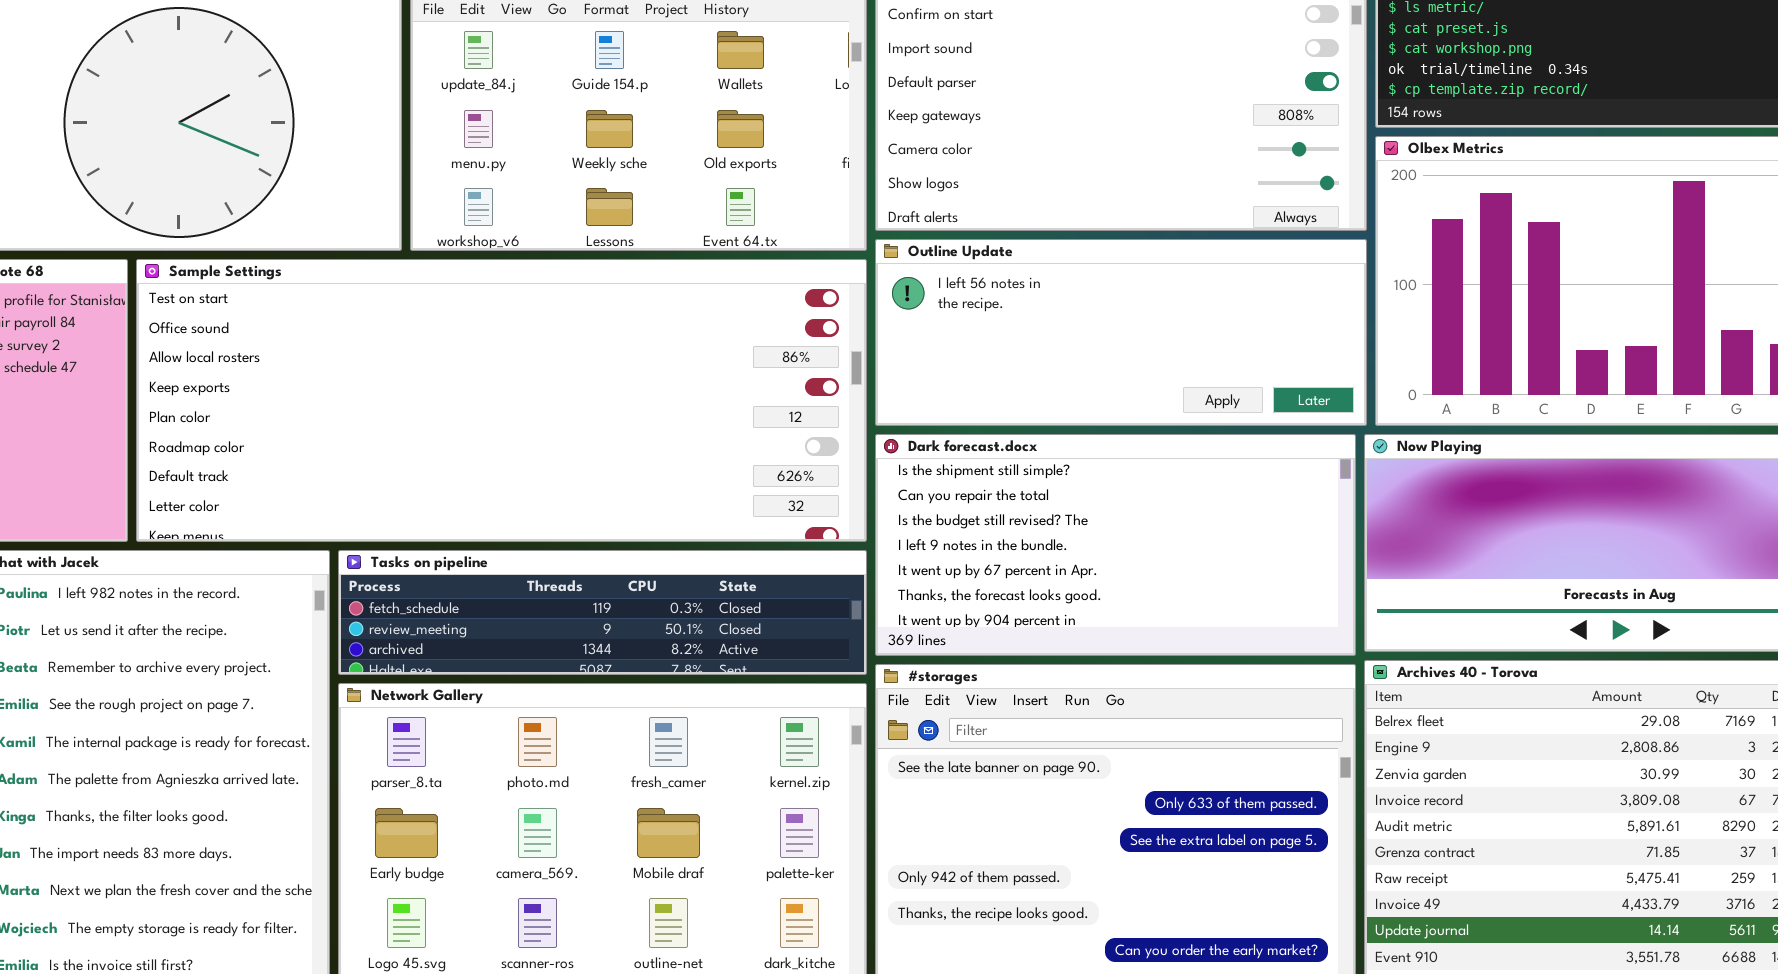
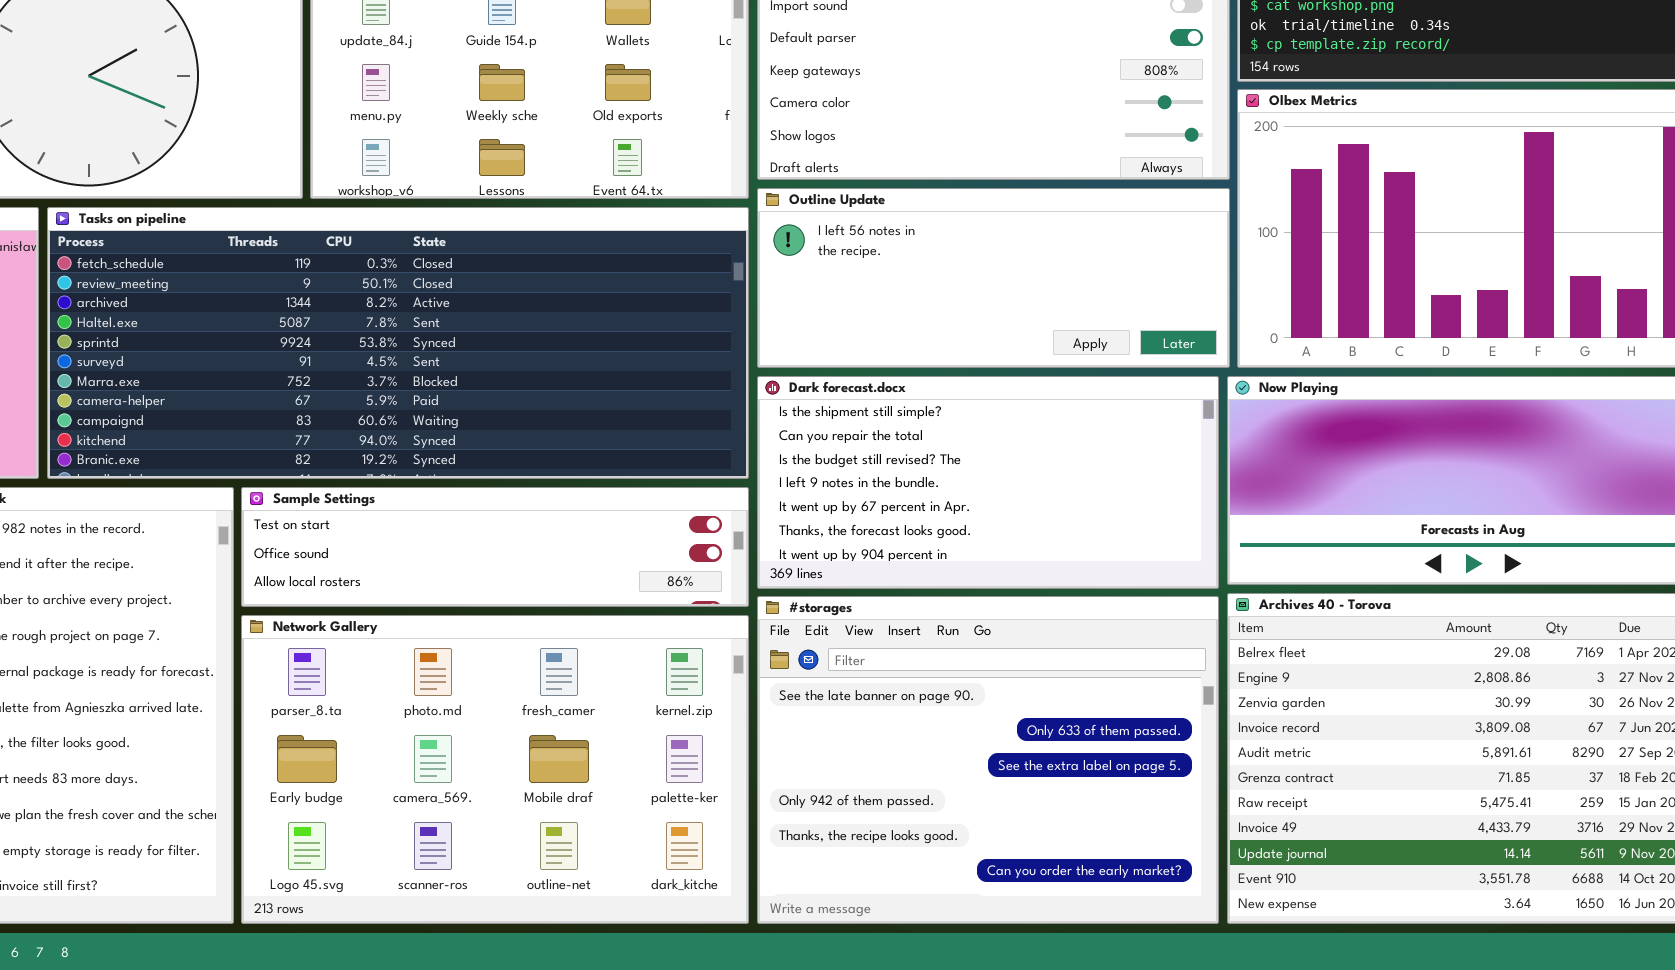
Sample Settings: [136,259,867,542] -> [241,487,749,607], moved, resized
Tasks on pipeline: [338,550,867,675] -> [47,207,749,479], moved, resized

